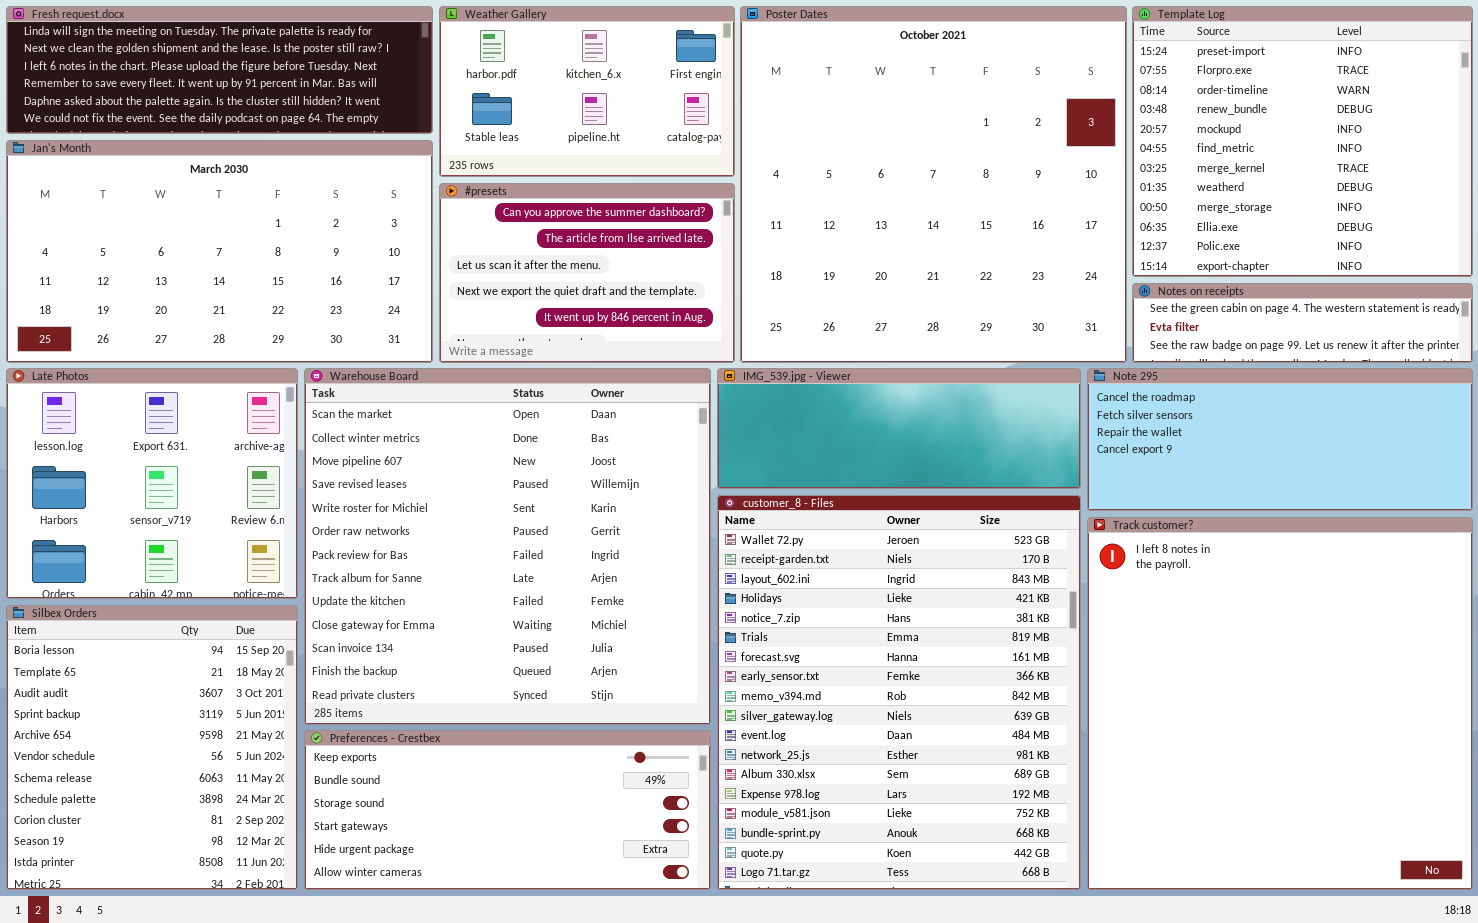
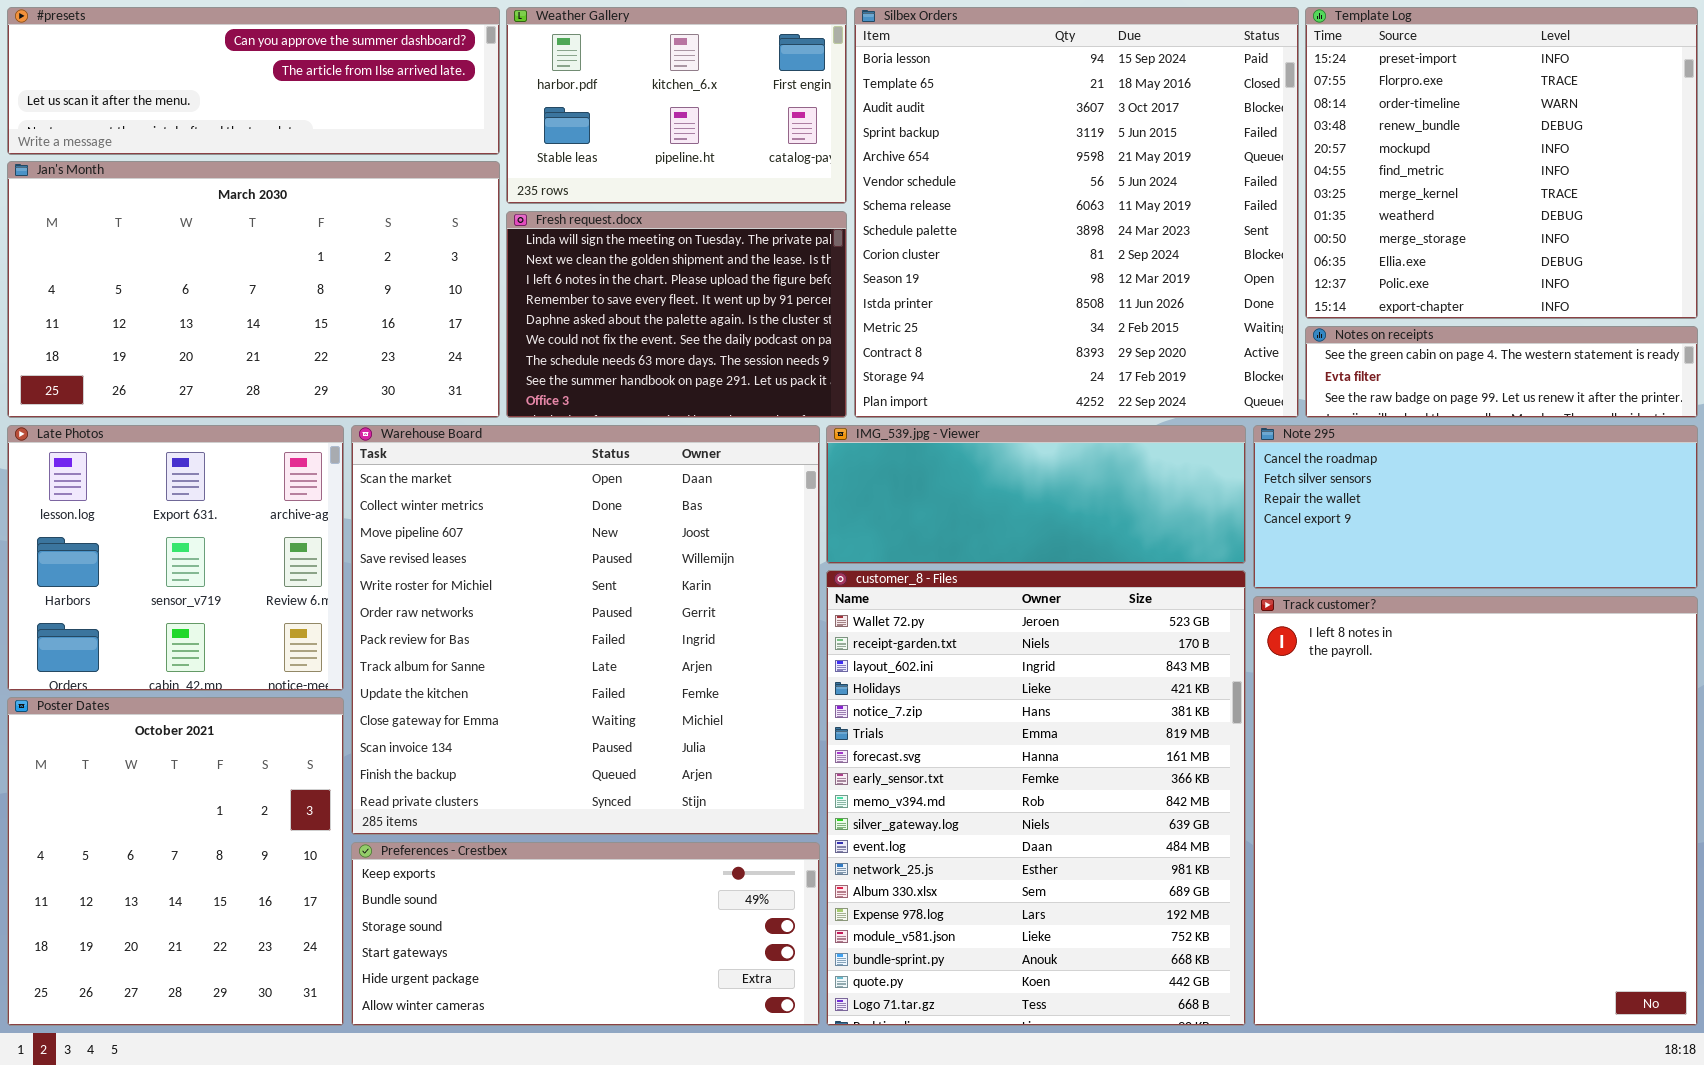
Fresh request.docx: [6,6,433,134] -> [506,211,847,418], moved, resized
Poster Dates: [740,6,1127,363] -> [7,697,344,1026], moved, resized
#presets: [439,183,735,363] -> [7,7,500,155], moved, resized
Silbex Orders: [6,605,298,890] -> [854,7,1299,418], moved, resized

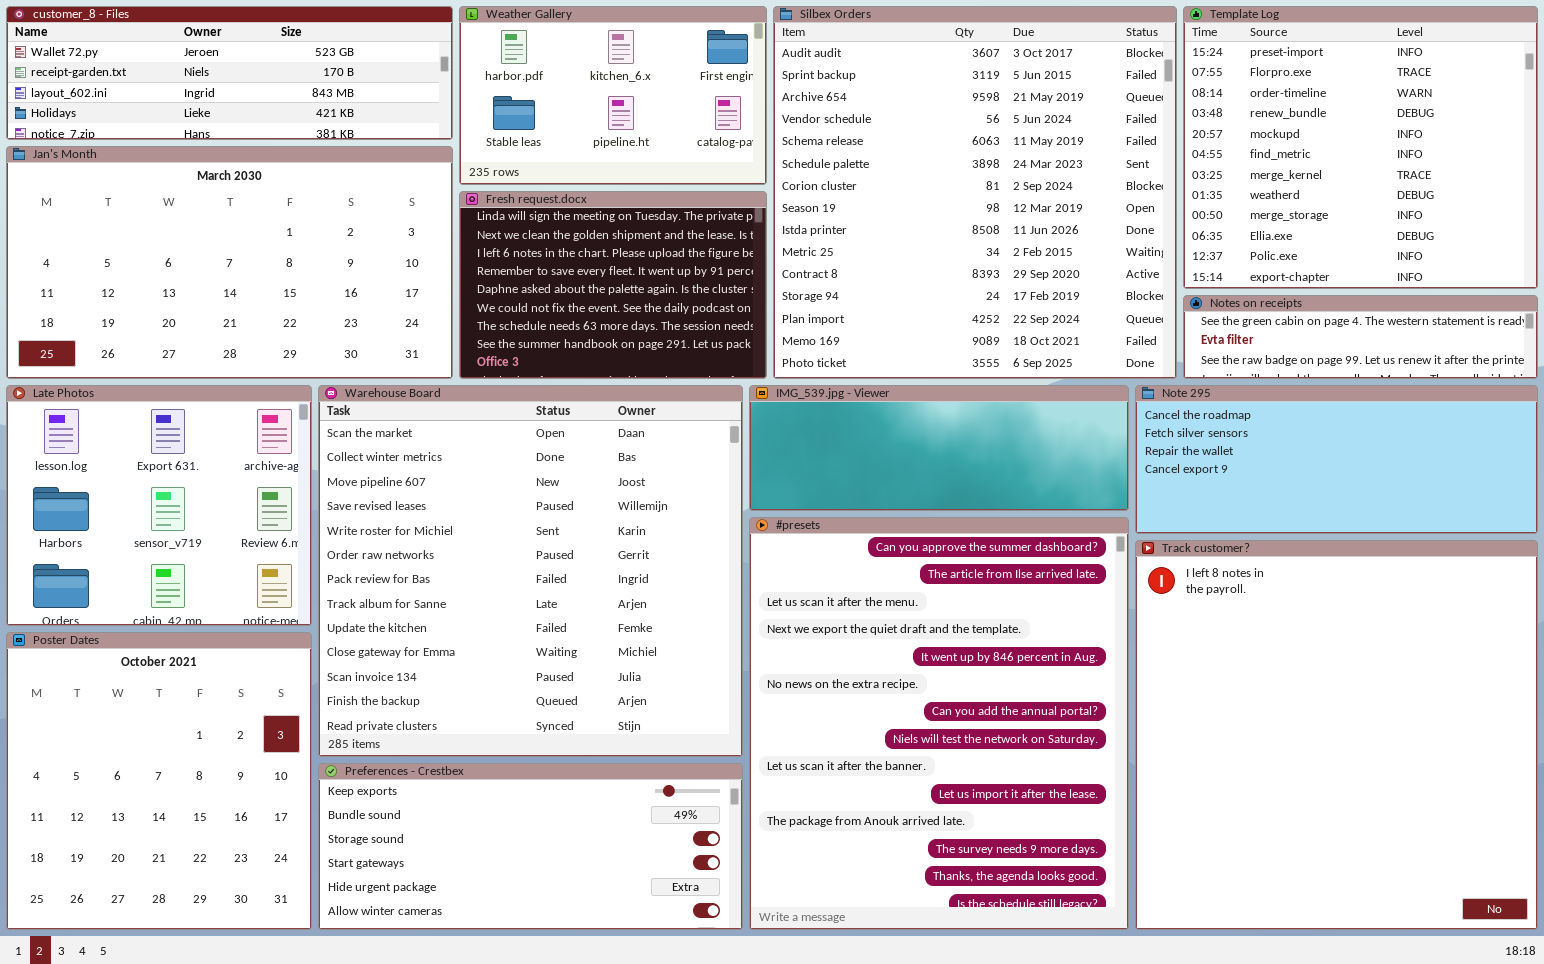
#presets: [7,7,500,155] -> [749,517,1129,930], moved, resized
Silbex Orders: [854,7,1299,418] -> [773,6,1177,379], scrolled down 2 rows
customer_8 - Files: [826,570,1246,1026] -> [6,6,453,140], moved, resized

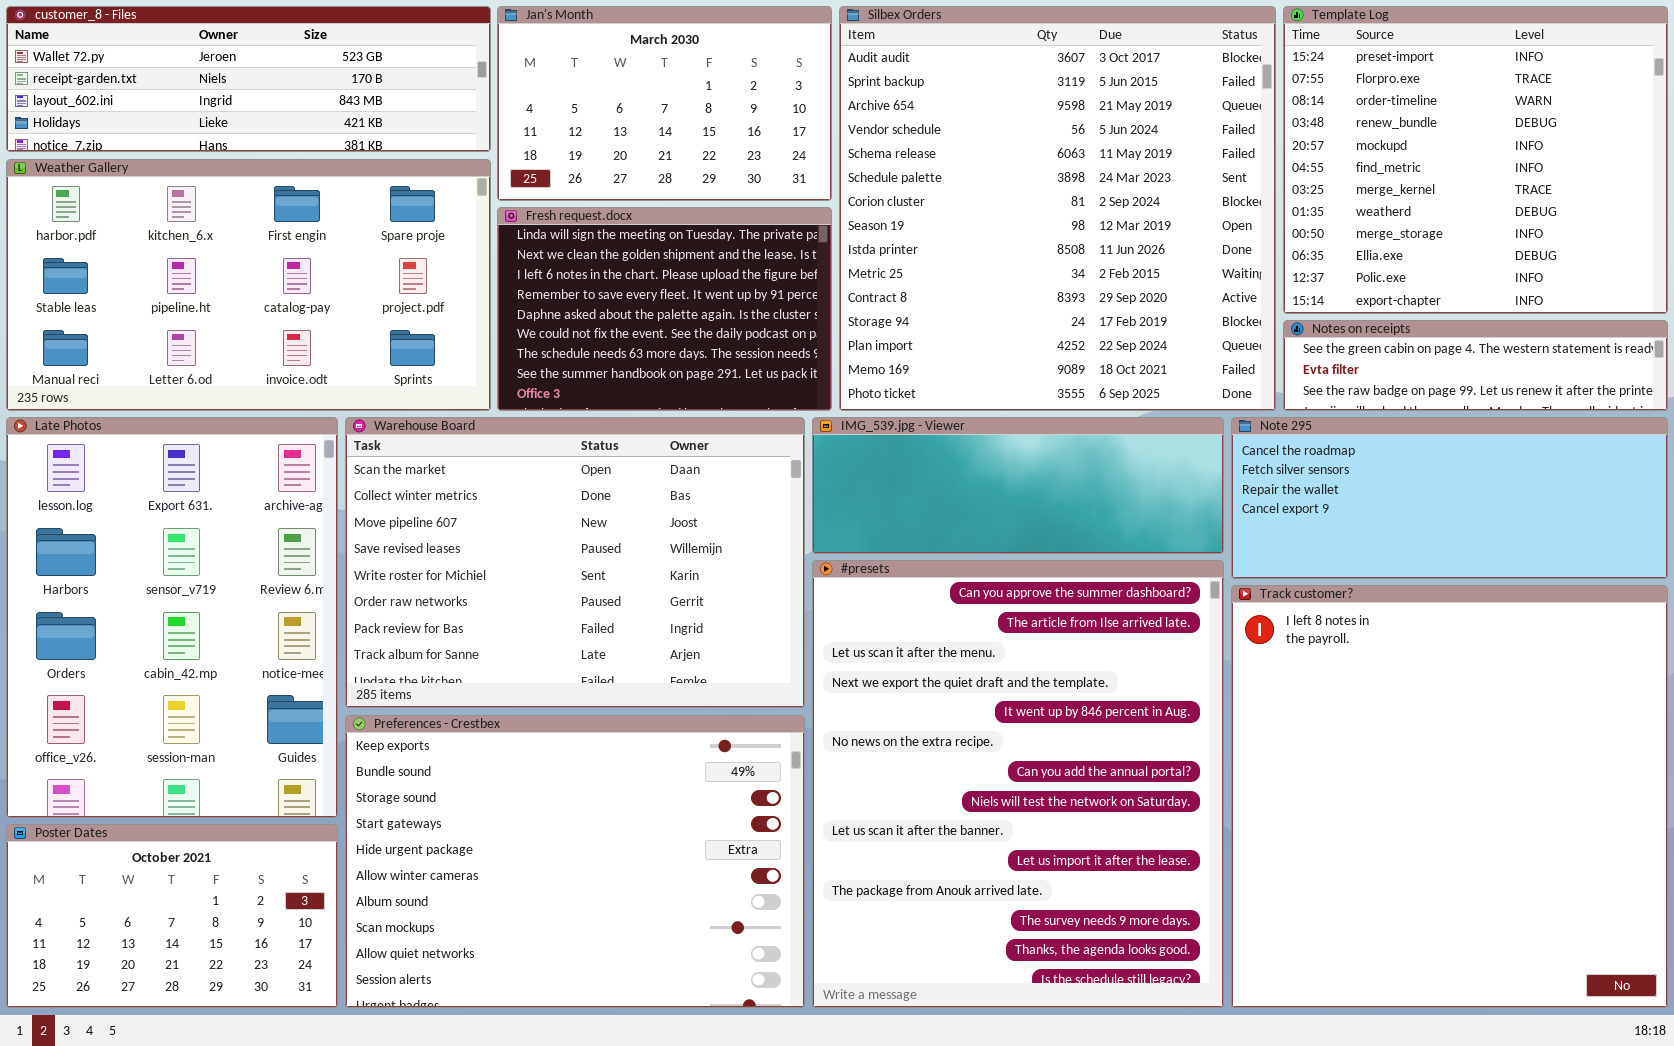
Weather Gallery: [459,6,767,185] -> [6,159,491,411], moved, resized
Jan's Month: [6,146,453,379] -> [497,6,832,201], moved, resized
Late Photos: [6,385,312,626] -> [6,417,338,818], resized
Warehouse Board: [318,385,743,757] -> [345,417,805,708], resized
Poster Dates: [6,632,312,930] -> [6,824,338,1008], resized
Preferences - Crestbex: [318,763,743,930] -> [345,715,805,1008], resized

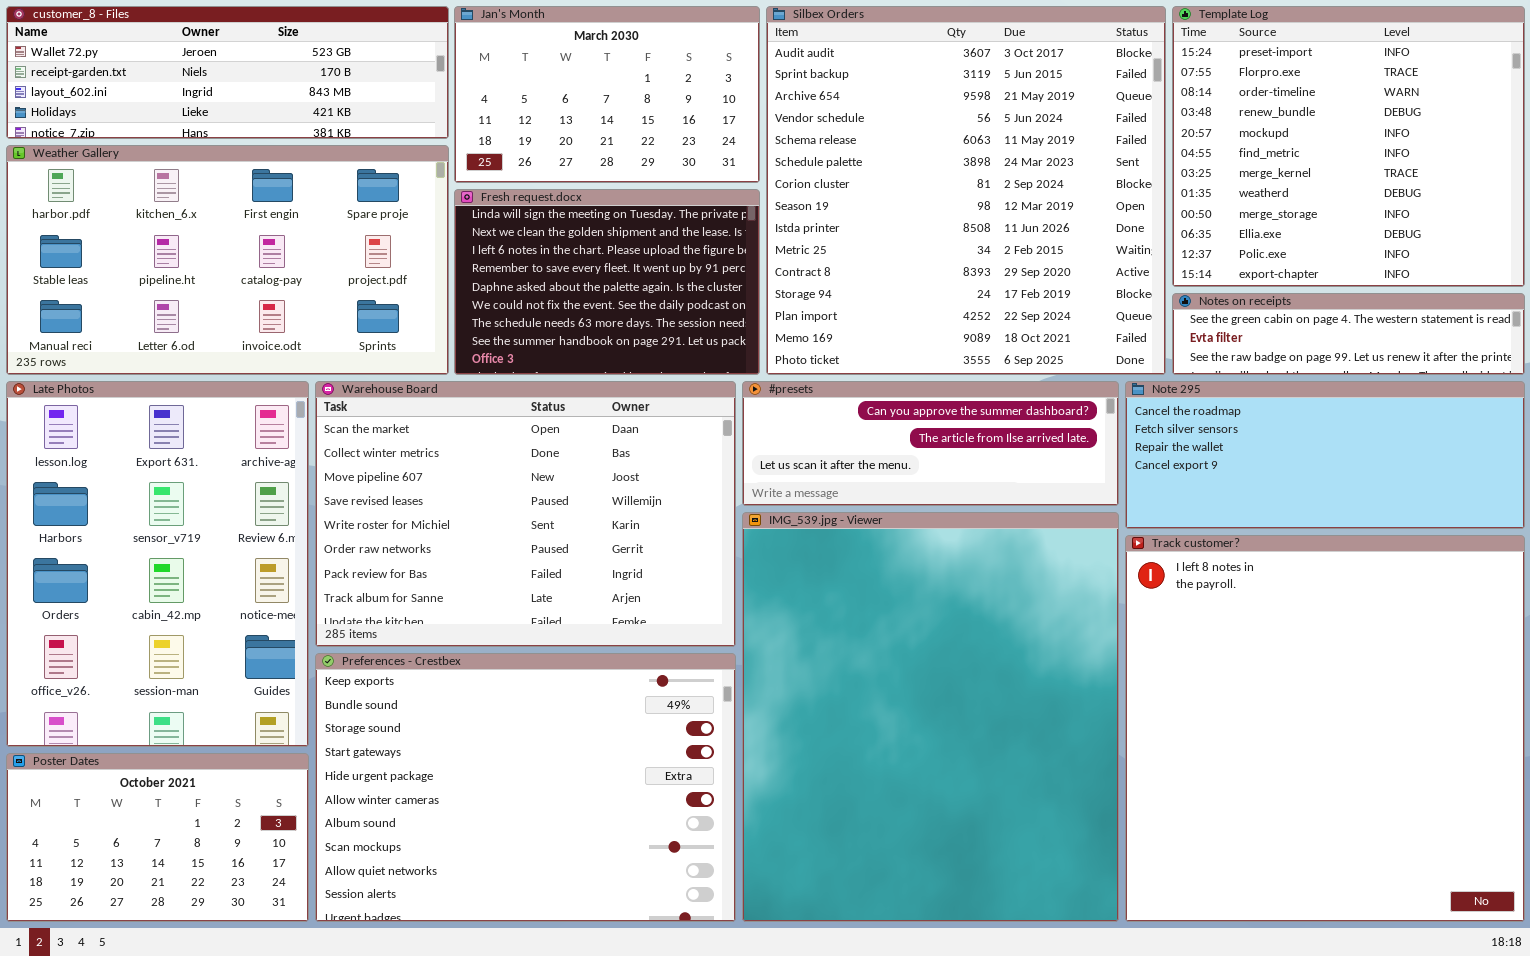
IMG_539.jpg - Viewer: [812,417,1224,554] -> [742,512,1119,922], moved, resized
#presets: [812,560,1224,1008] -> [742,381,1119,506], moved, resized

